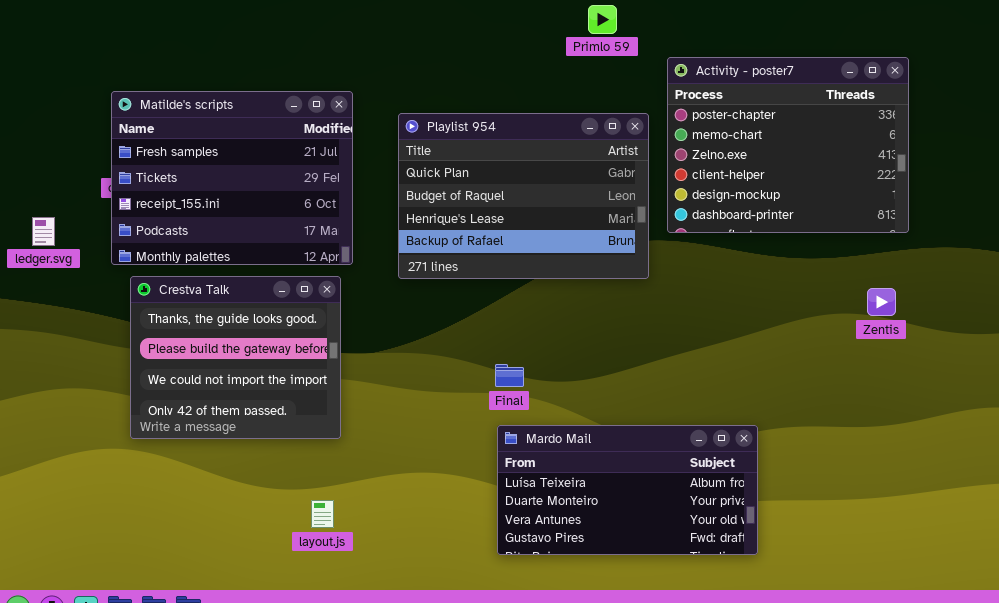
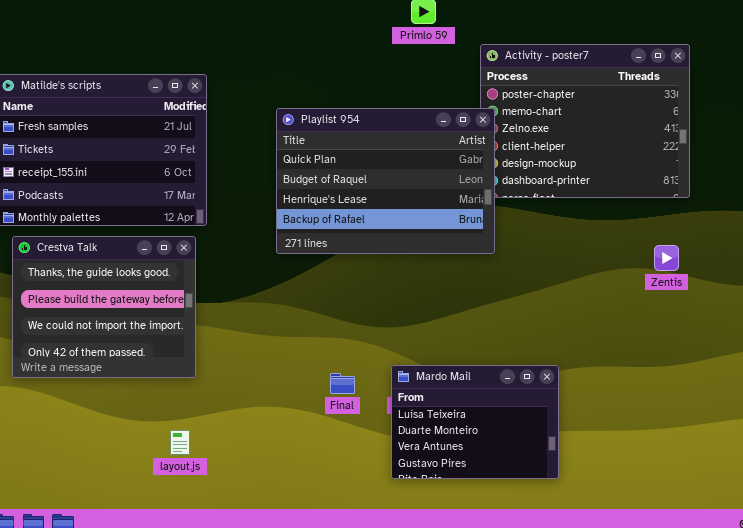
Playlist 954: [398,113,649,279] -> [276,108,495,254], moved
Final: [495,364,524,387] -> [330,373,355,394], moved
Mardo Mail: [497,425,758,555] -> [391,365,559,479], resized

